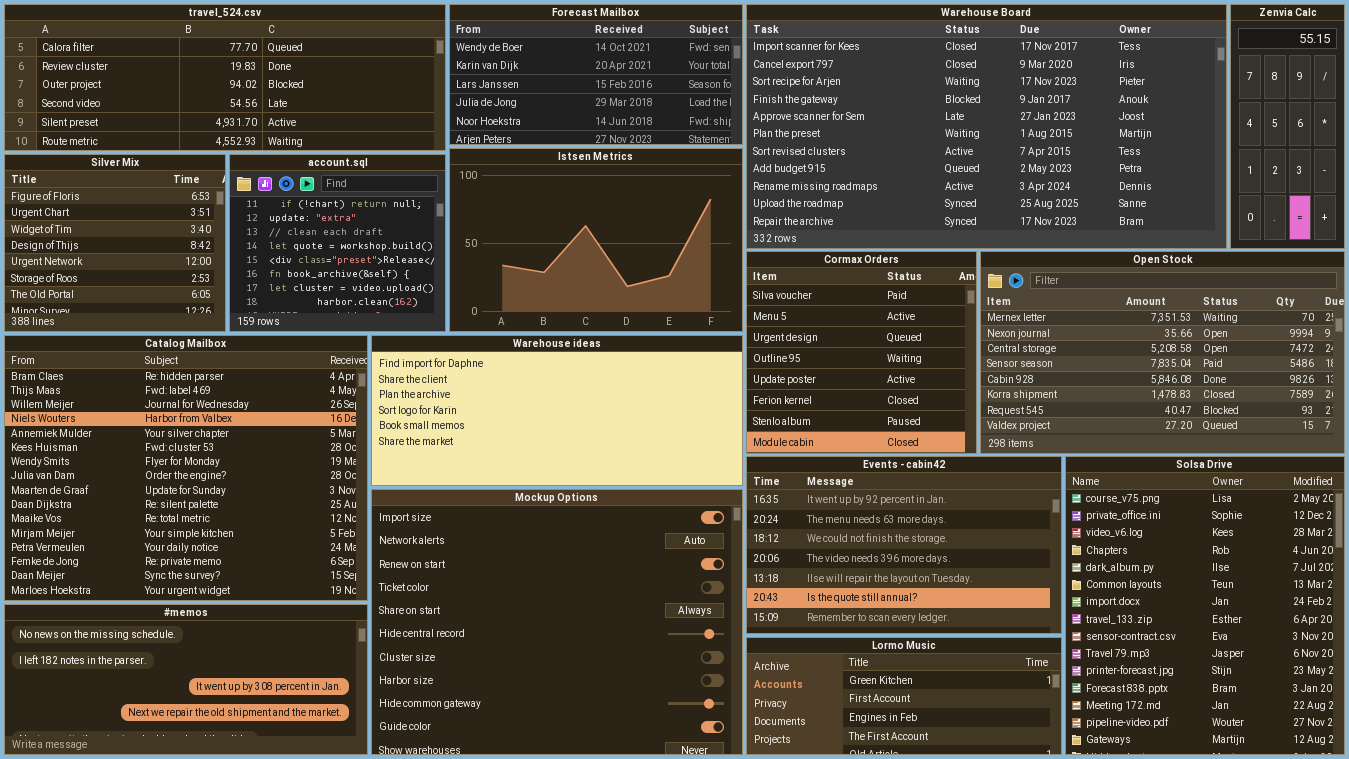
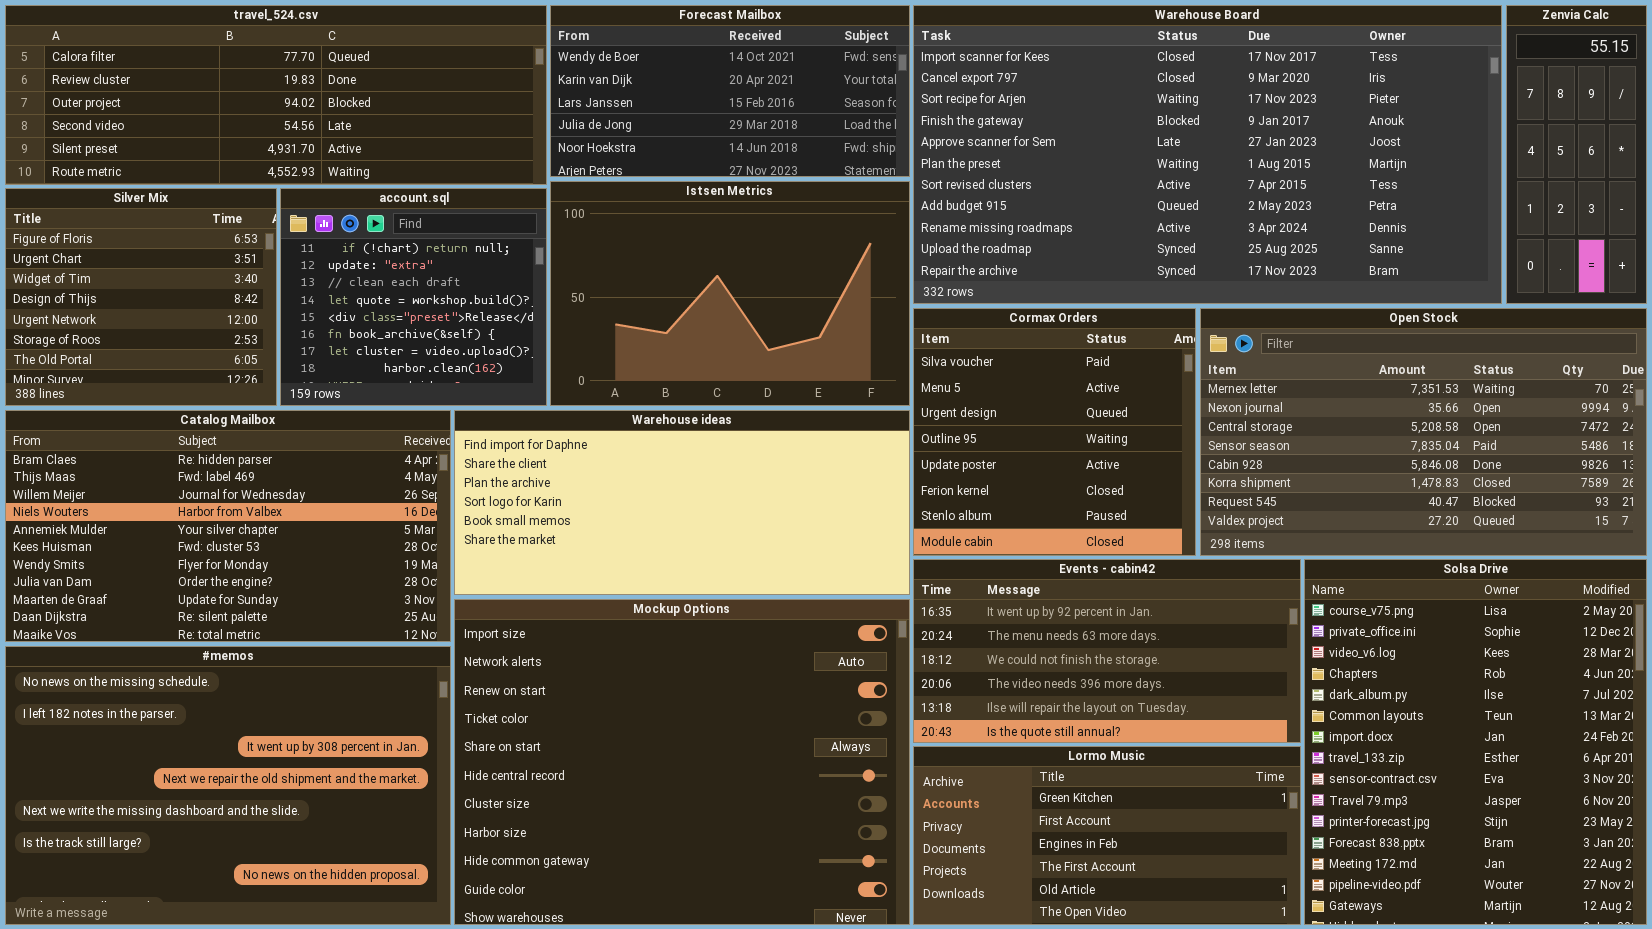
Catalog Mailbox: [4,335,368,601] -> [5,410,451,642], resized
Events - cabin42: [746,456,1062,634] -> [913,559,1301,743], resized
#memos: [4,604,368,755] -> [5,646,451,925], resized
Lormo Music: [746,637,1062,755] -> [913,746,1301,925], resized

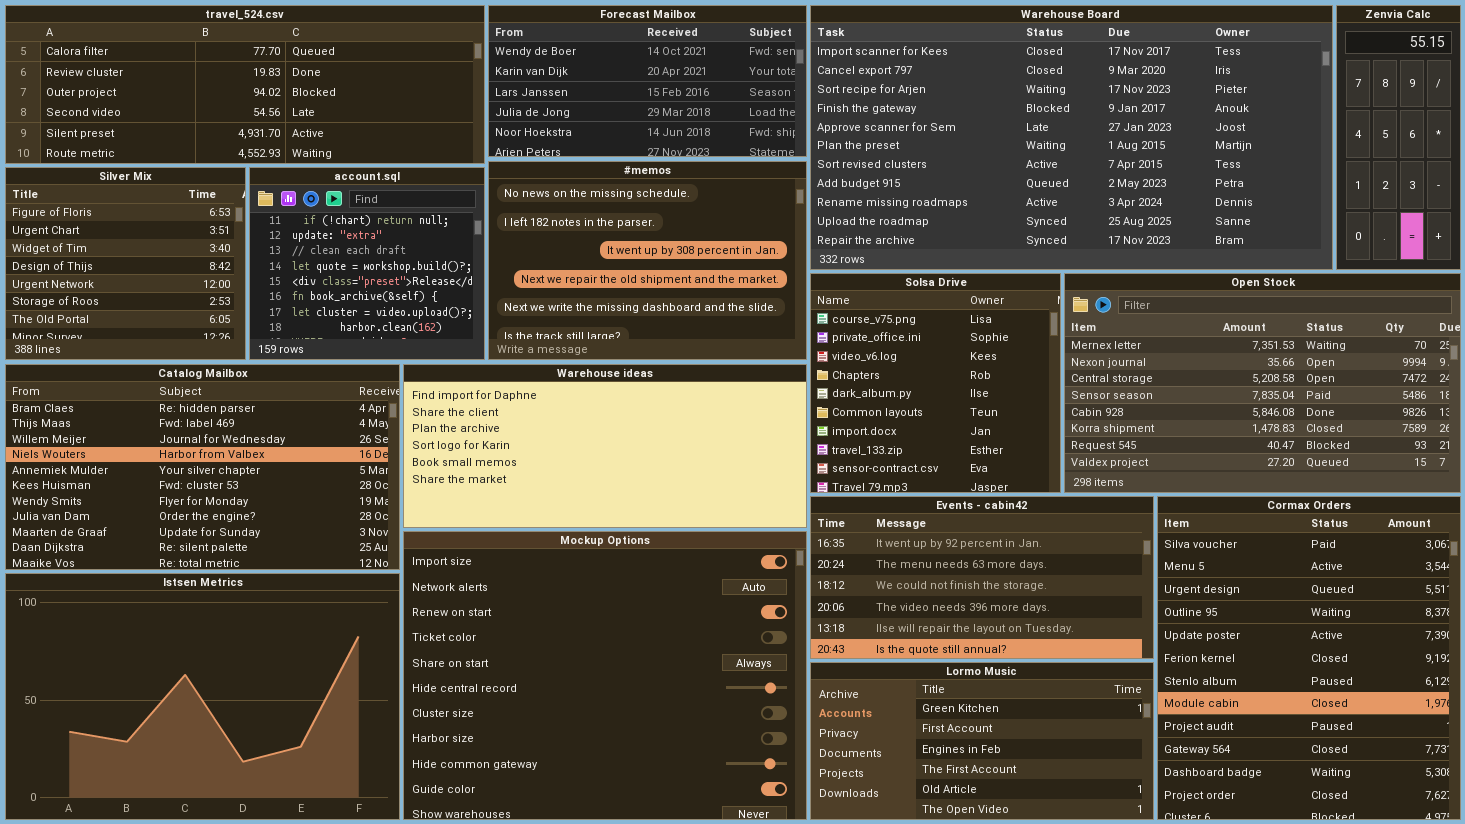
Istsen Metrics: [550,181,910,406] -> [5,573,400,820], moved, resized
Cormax Orders: [913,308,1196,556] -> [1157,496,1461,820], moved, resized
Solsa Drive: [1304,559,1647,925] -> [810,273,1061,493], moved, resized
#memos: [5,646,451,925] -> [488,161,807,360], moved, resized

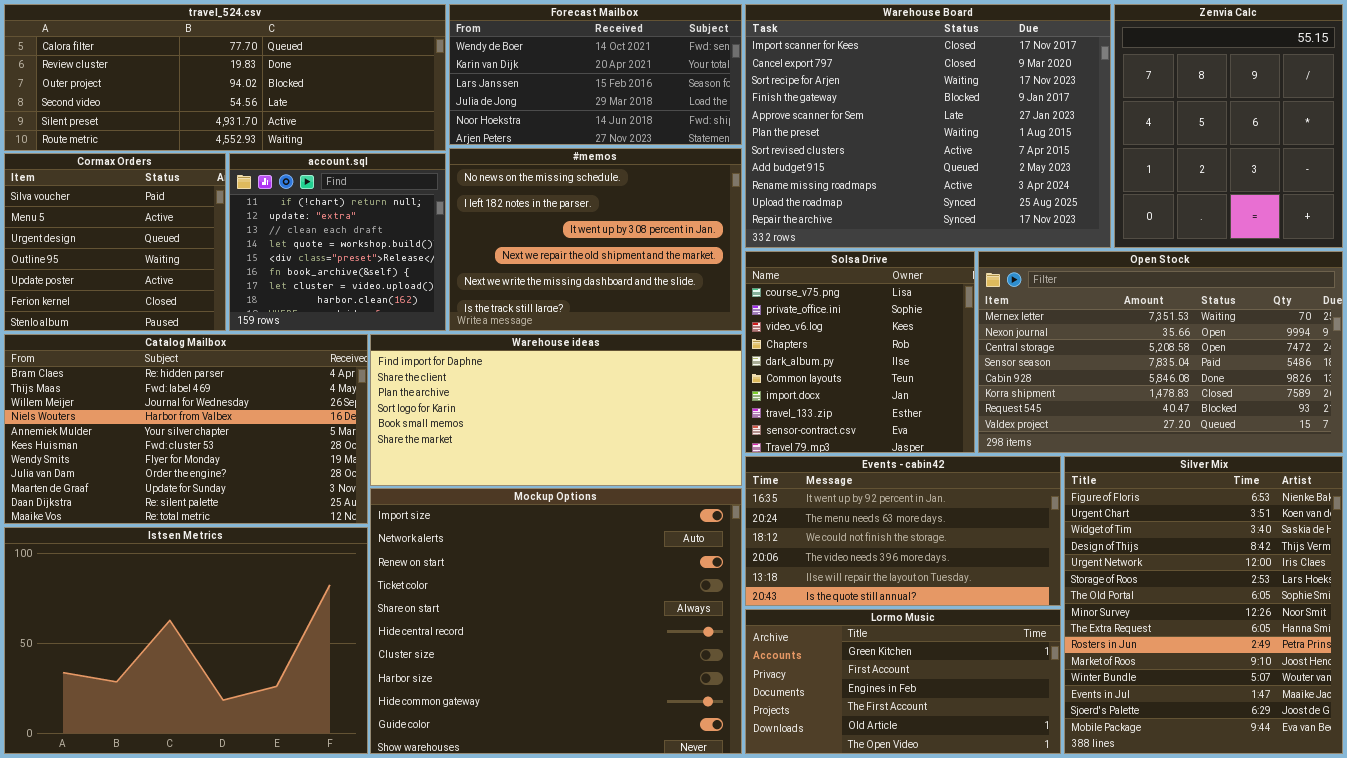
Warehouse Board: [810,5,1333,270] -> [745,4,1111,248], resized
Zenvia Calc: [1336,5,1461,270] -> [1114,4,1343,248], resized
Silver Mix: [5,167,246,360] -> [1064,456,1343,754], moved, resized
Cormax Orders: [1157,496,1461,820] -> [4,153,226,331], moved, resized

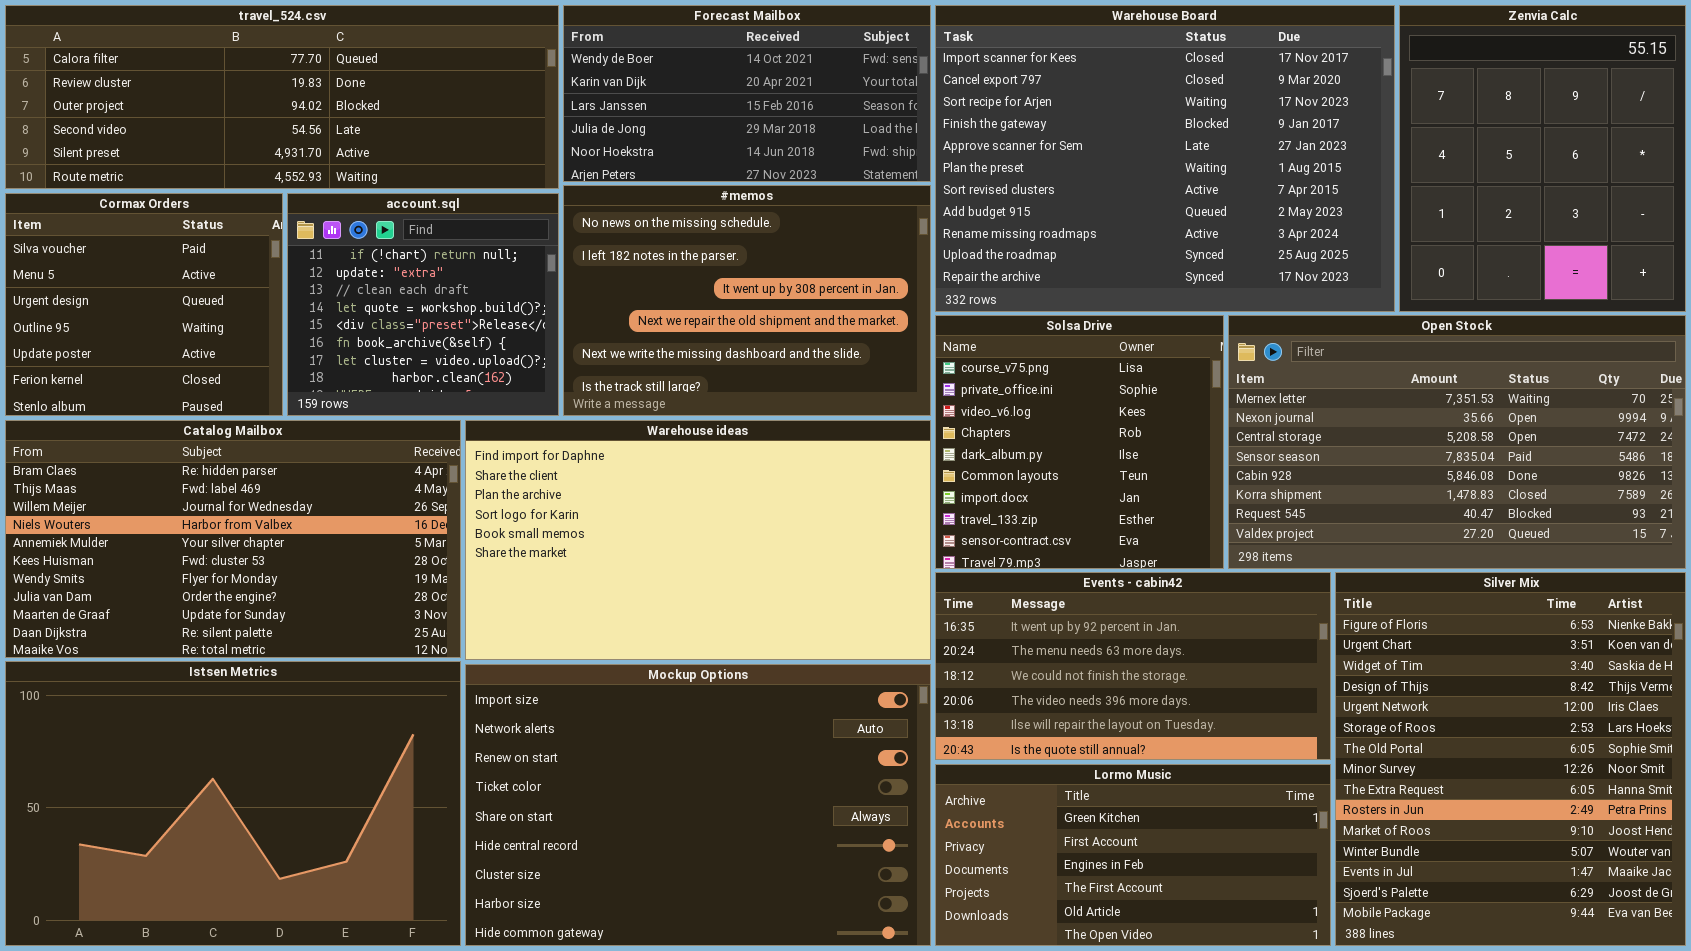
Warehouse ideas: [370,334,742,486] -> [465,420,931,660], resized
Mockup Options: [370,488,742,754] -> [465,664,931,946], resized

